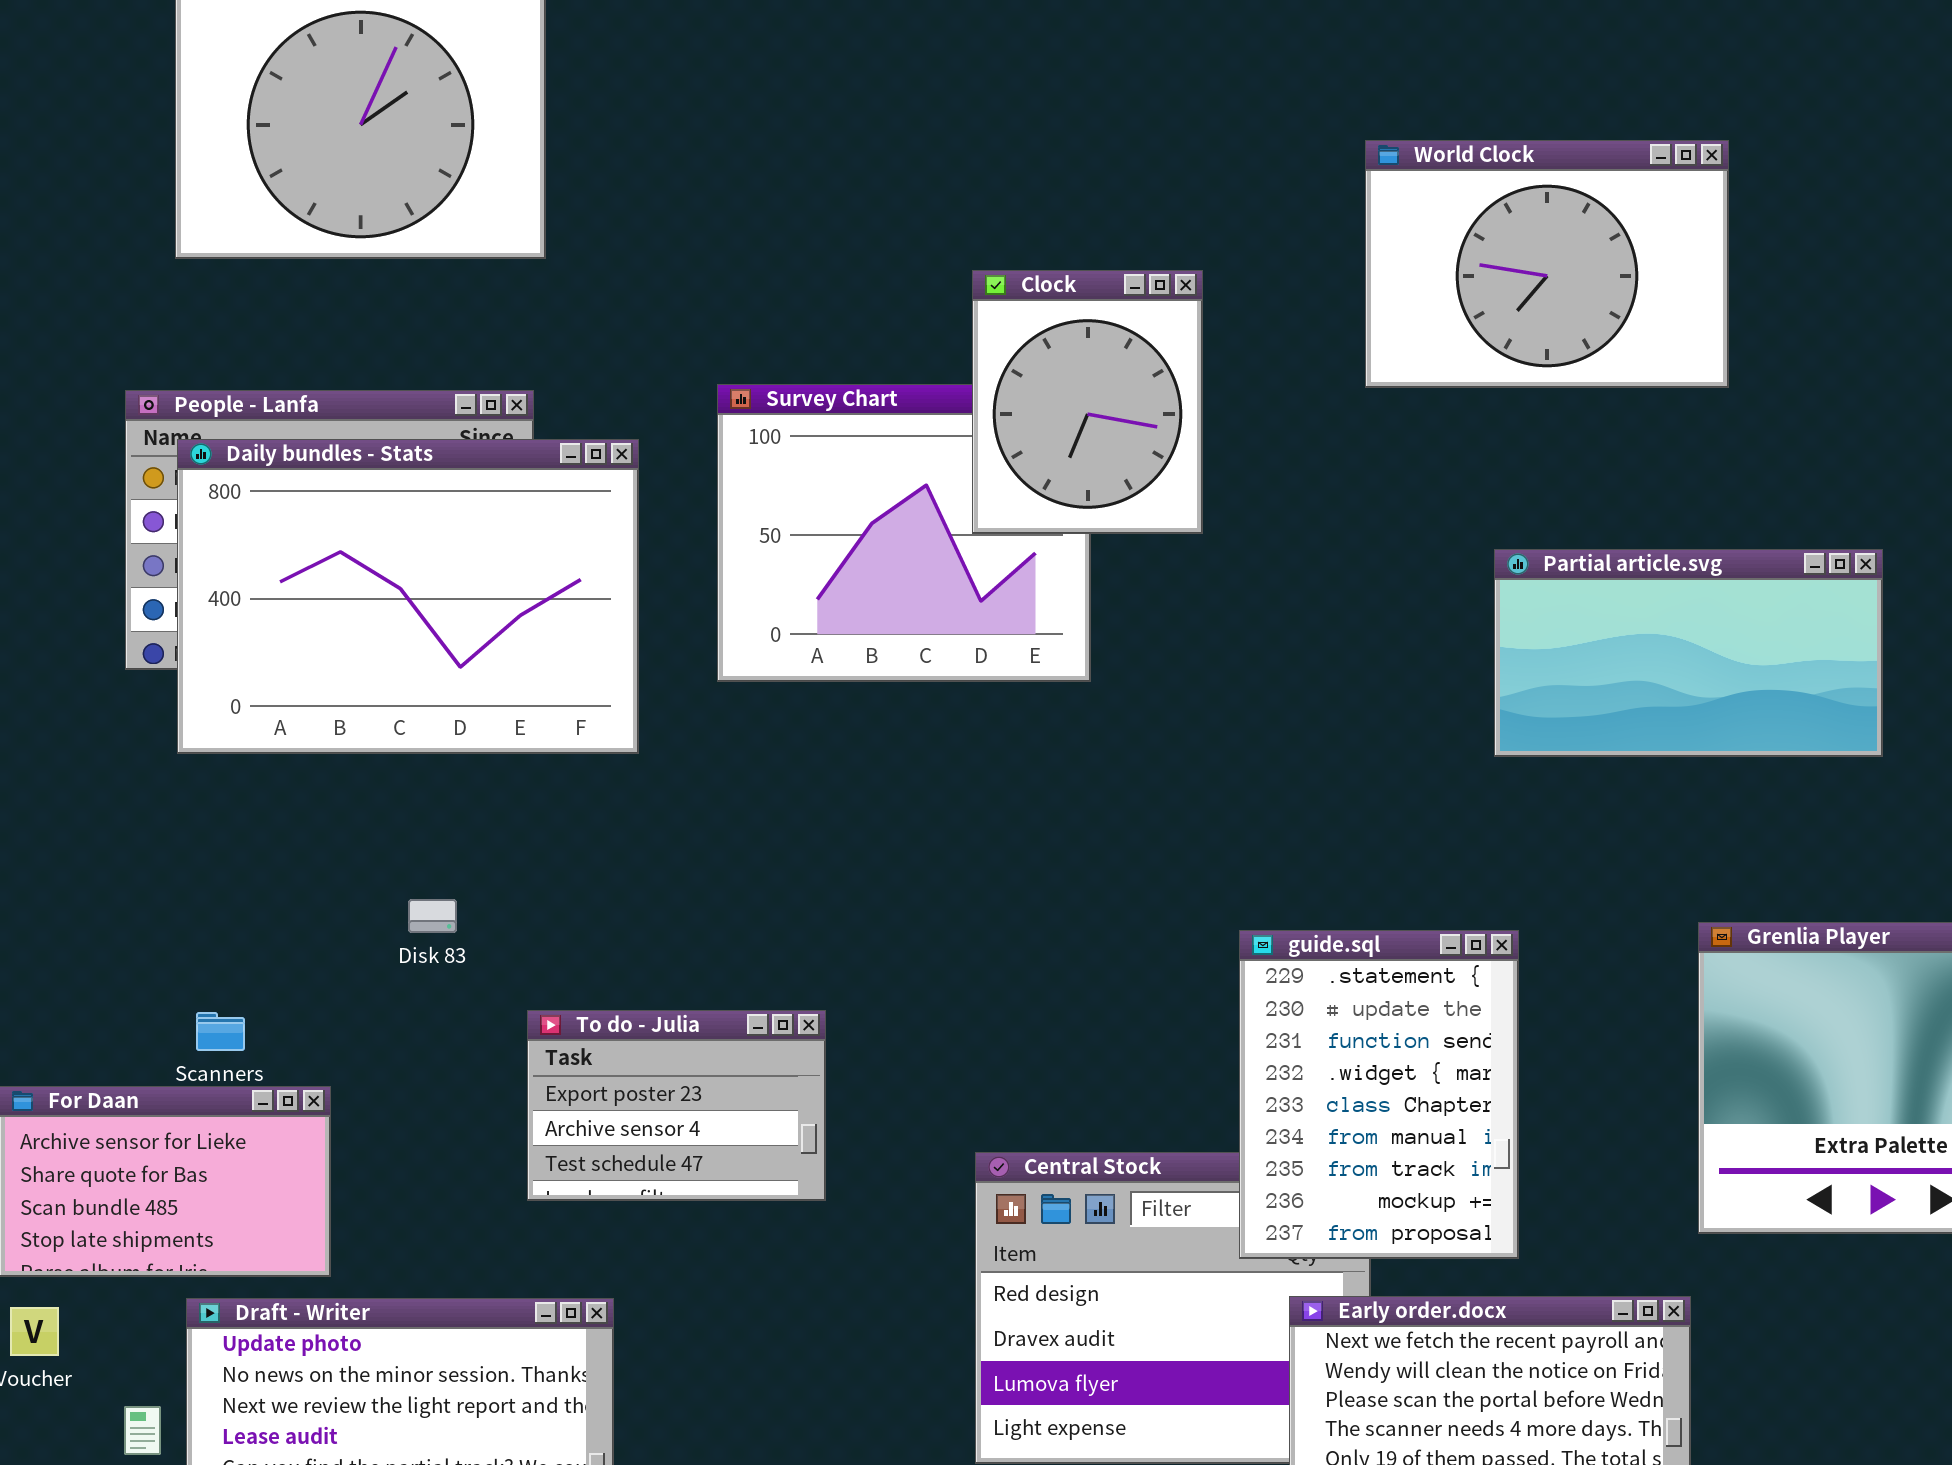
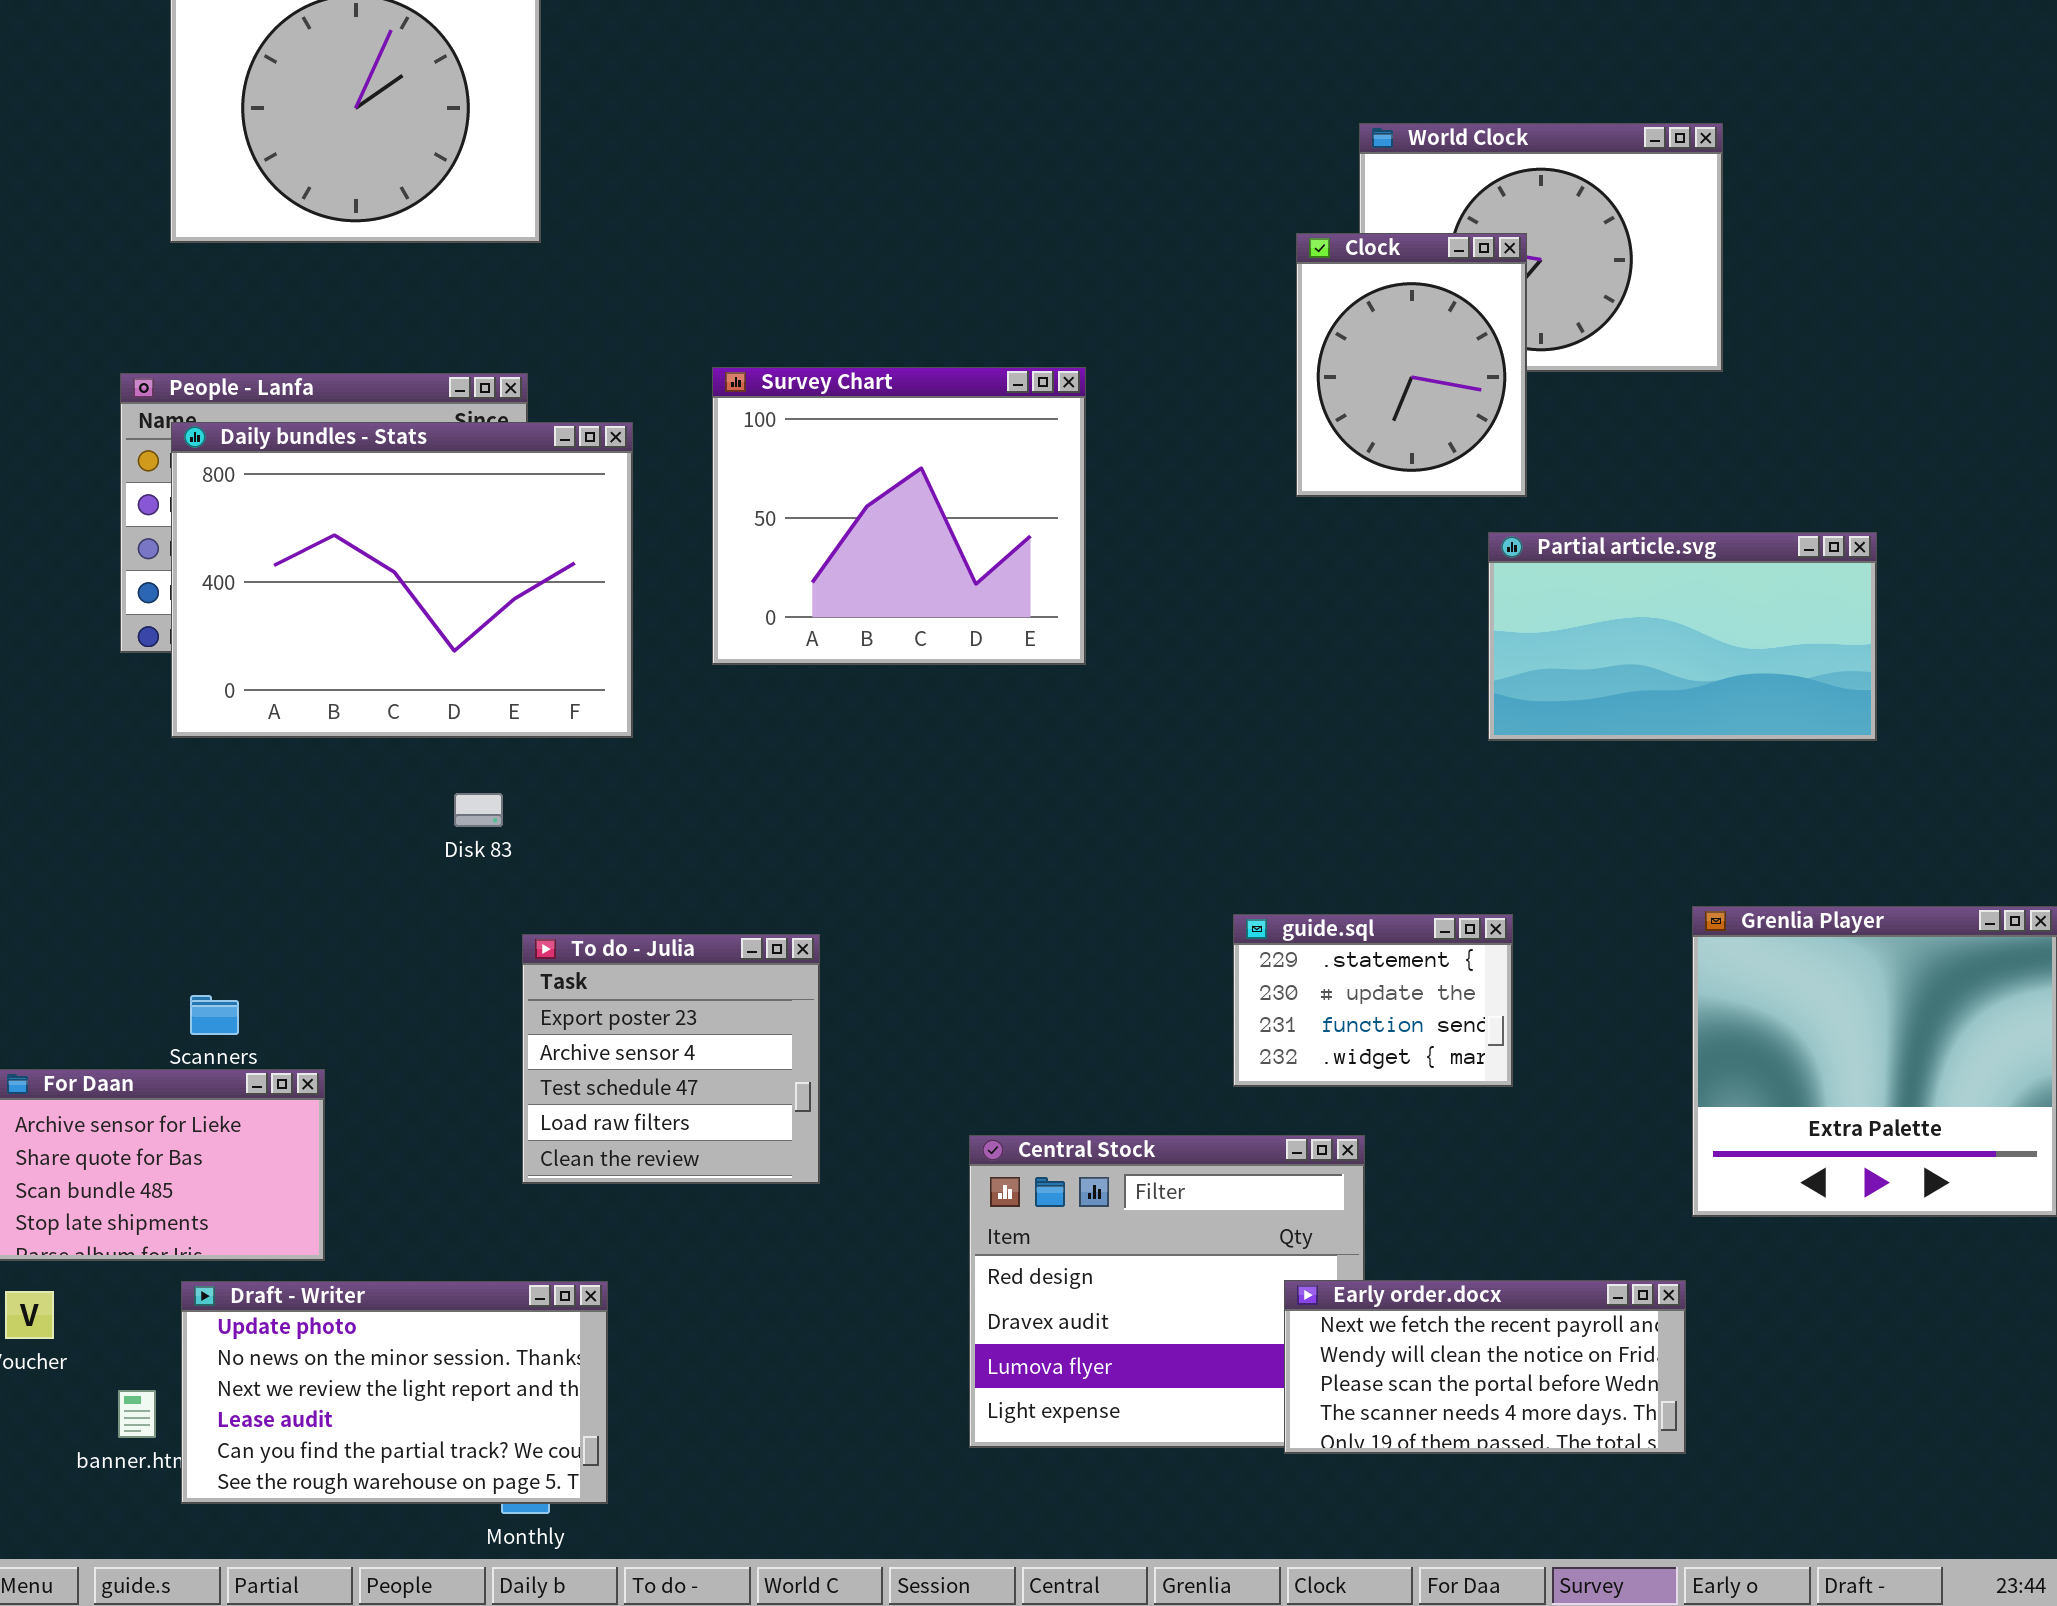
Clock: [972,270,1203,534] -> [1296,233,1527,497], moved
Disk 83: [408,899,457,933] -> [454,793,503,827], moved
guide.sql: [1239,930,1519,1259] -> [1233,914,1513,1087], resized
To do - Julia: [527,1010,826,1201] -> [522,934,820,1184], resized

